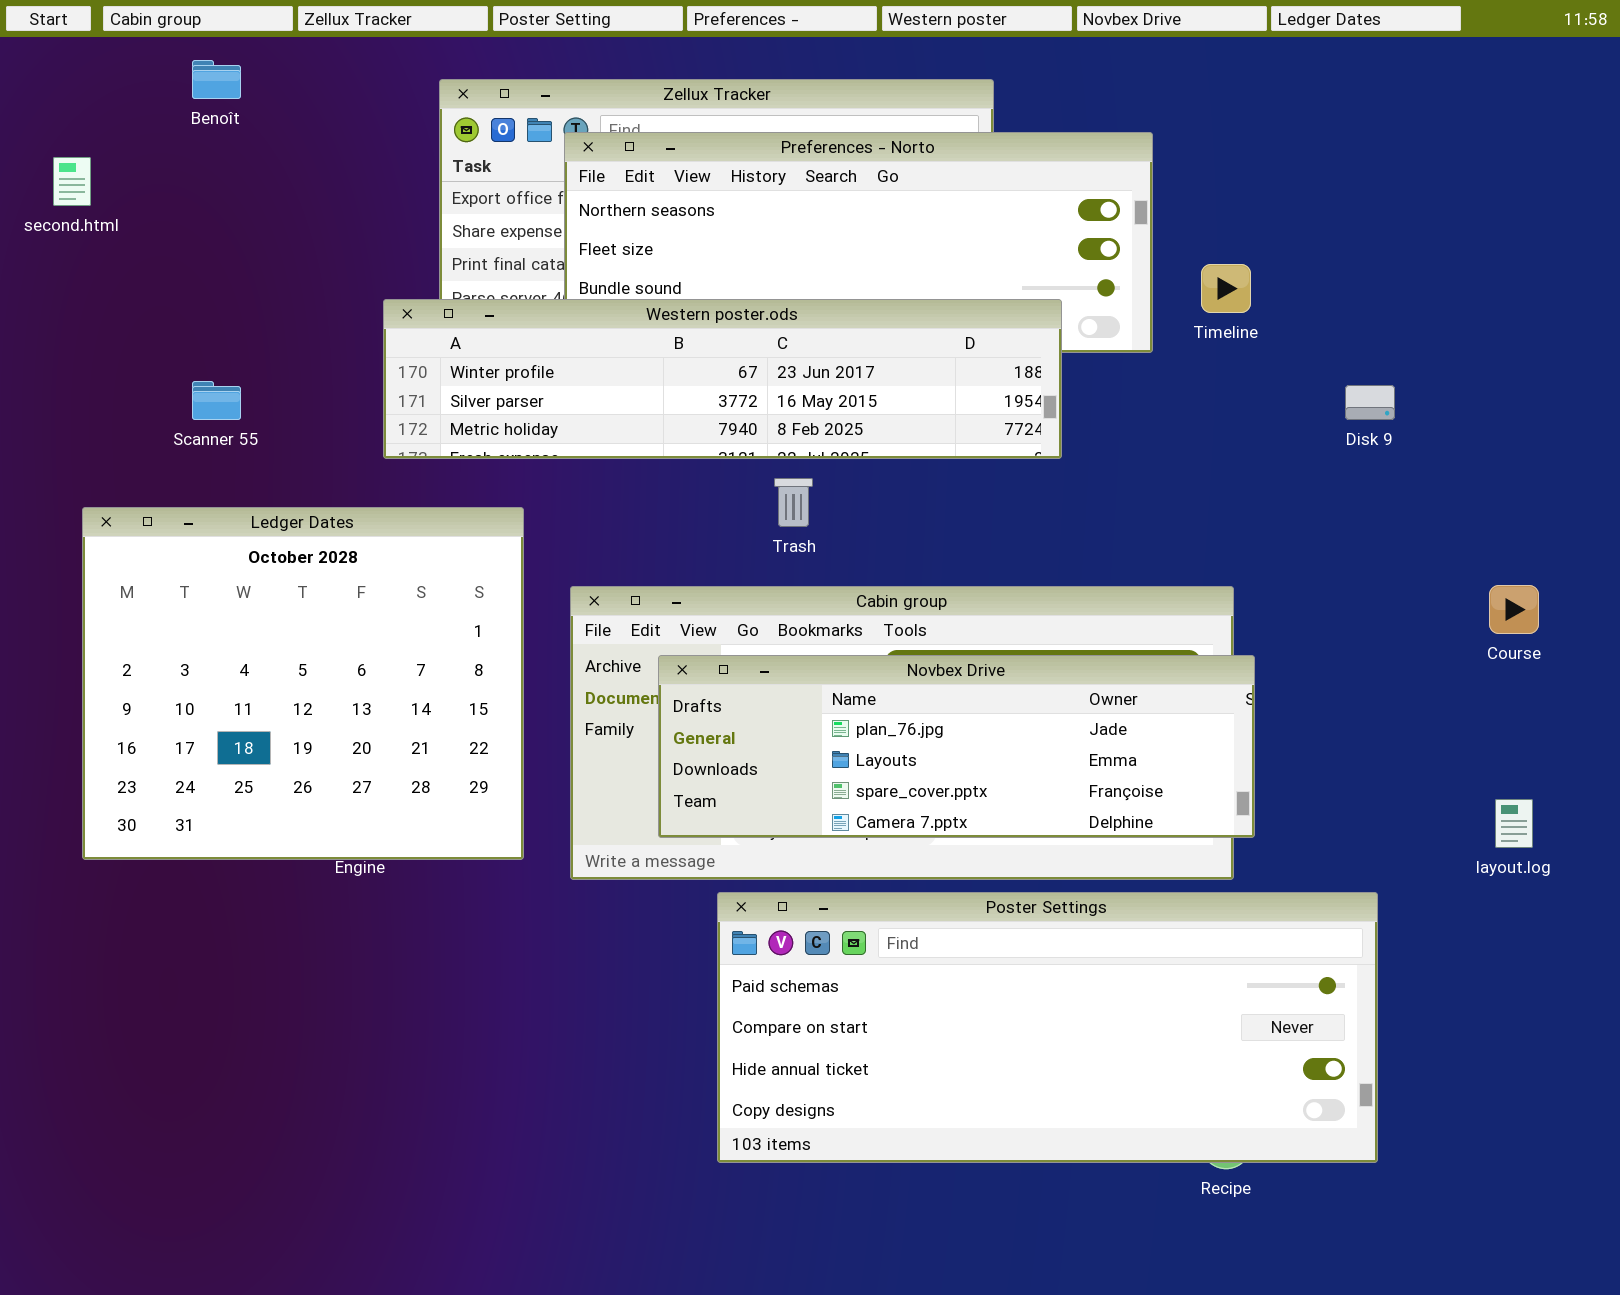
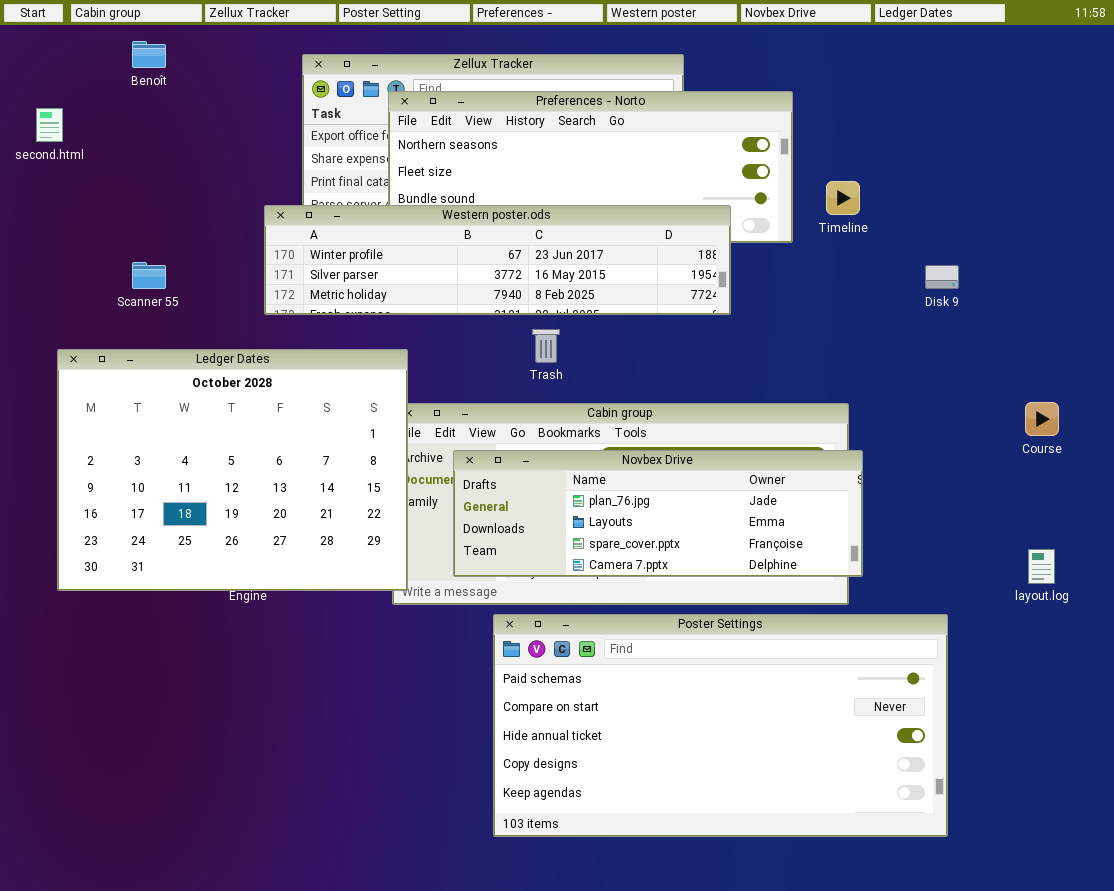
Ledger Dates: [82,507,524,860] -> [57,349,408,591], resized
Poster Settings: [717,892,1378,1163] -> [493,614,948,837], resized

